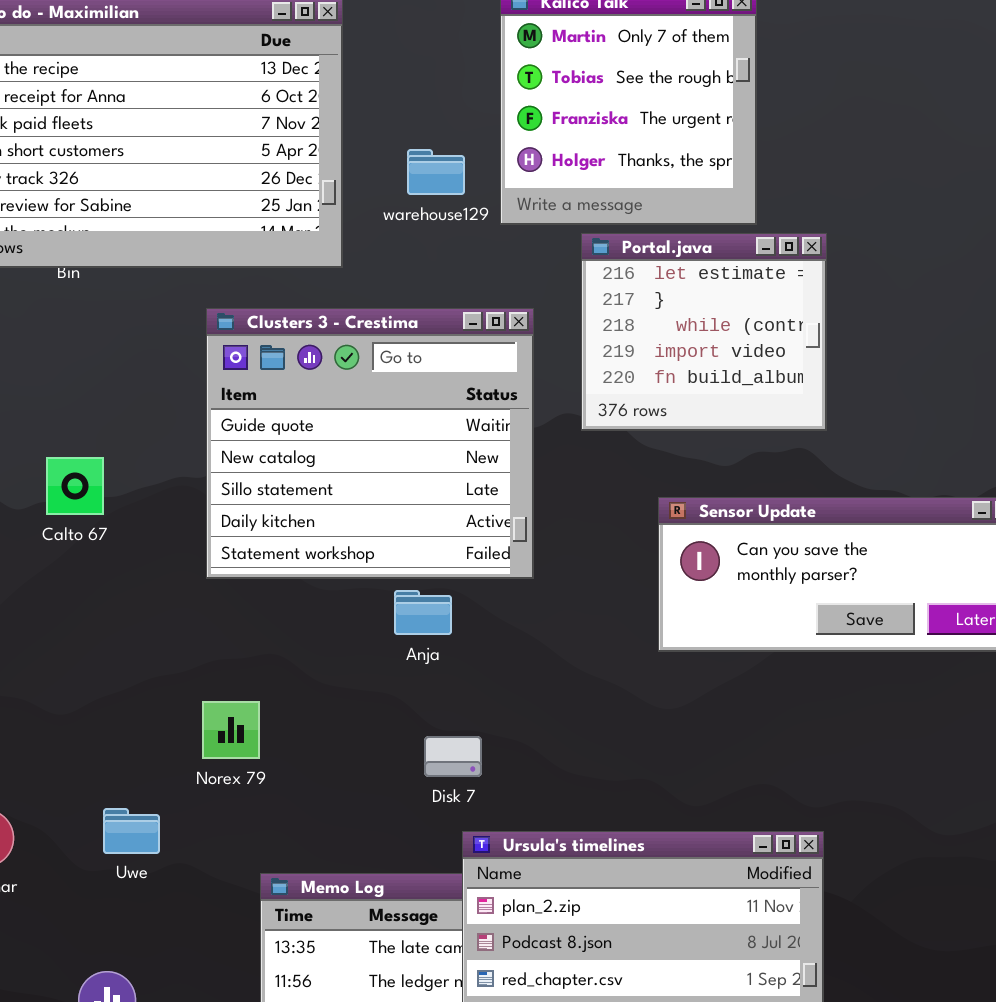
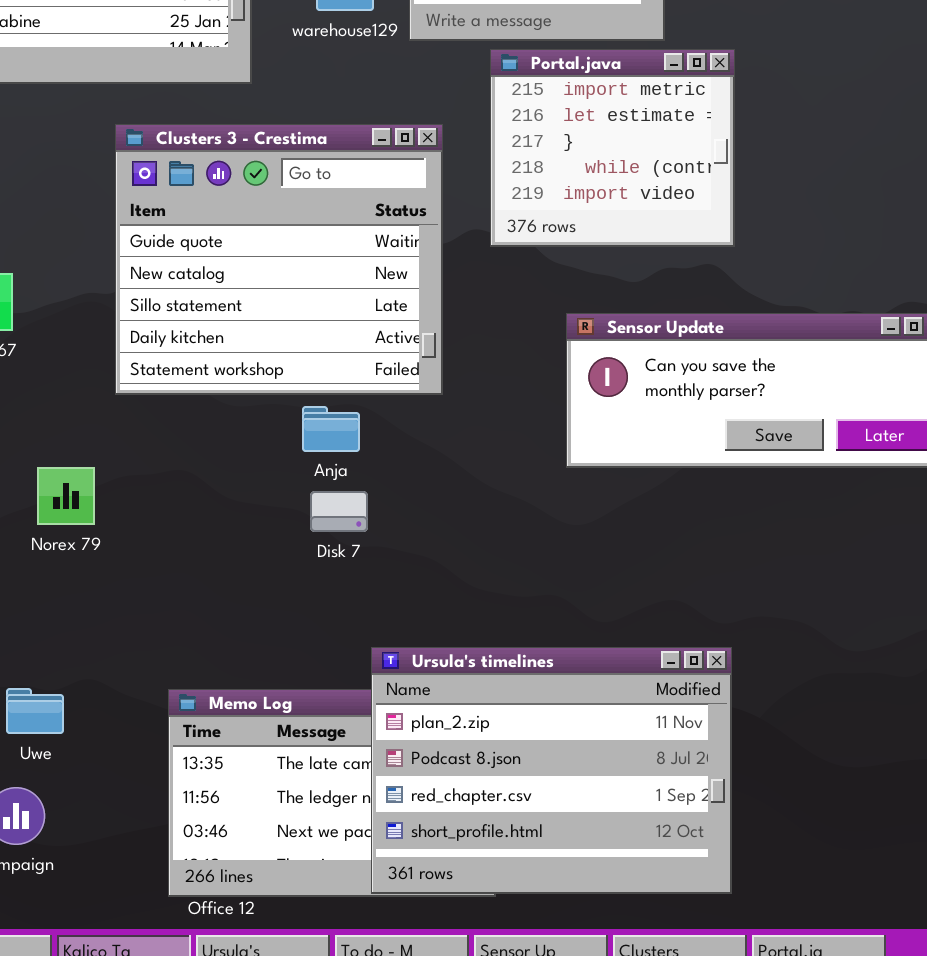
Portal.java: [581,233,827,431] -> [490,49,735,247], scrolled up 1 row
Norex 79: [202,701,260,759] -> [37,467,95,525], moved
Disk 7: [424,736,482,777] -> [310,491,368,532], moved
Uwe: [103,808,160,854] -> [6,688,64,734], moved

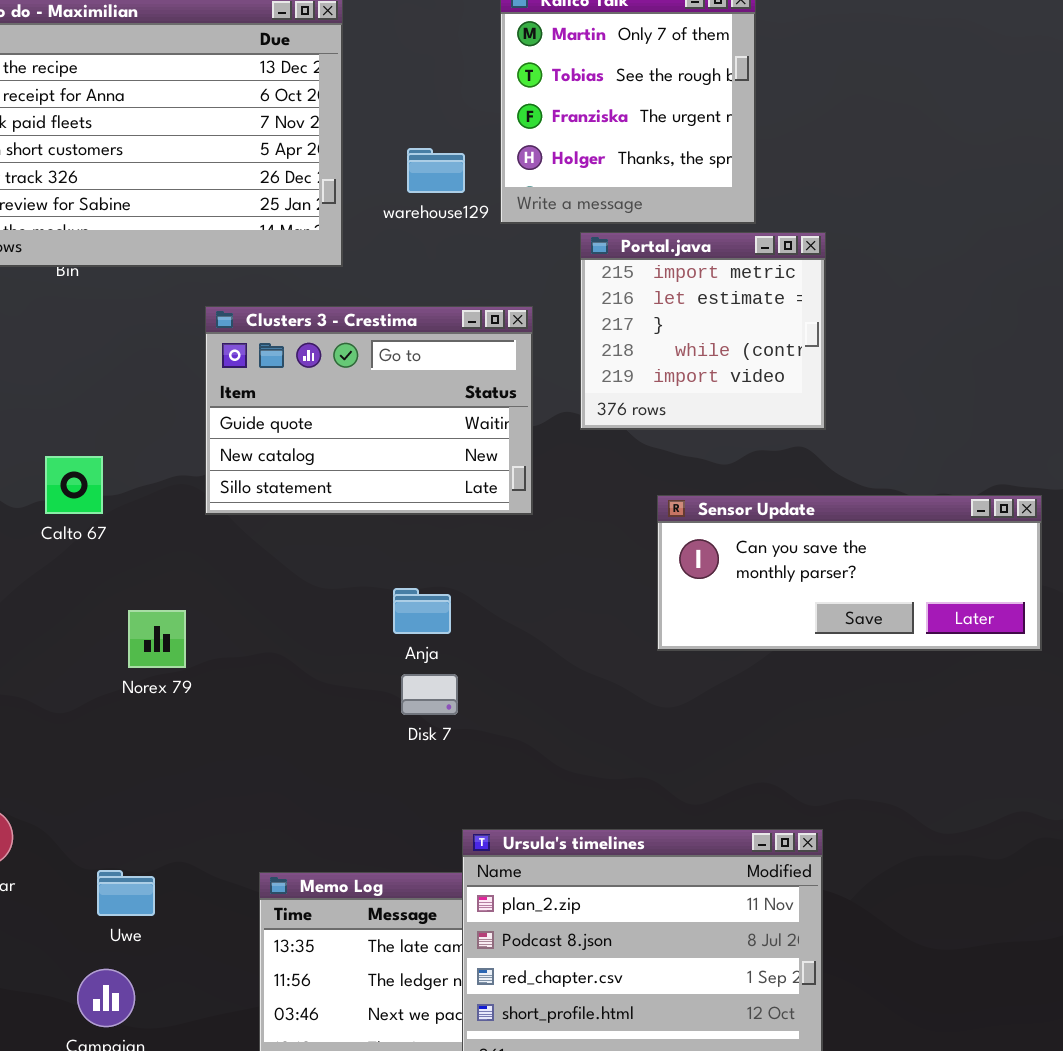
Clusters 3 - Crestima: [115,124,443,395] -> [205,306,533,515], resized
Norex 79: [37,467,95,525] -> [128,610,186,668], moved

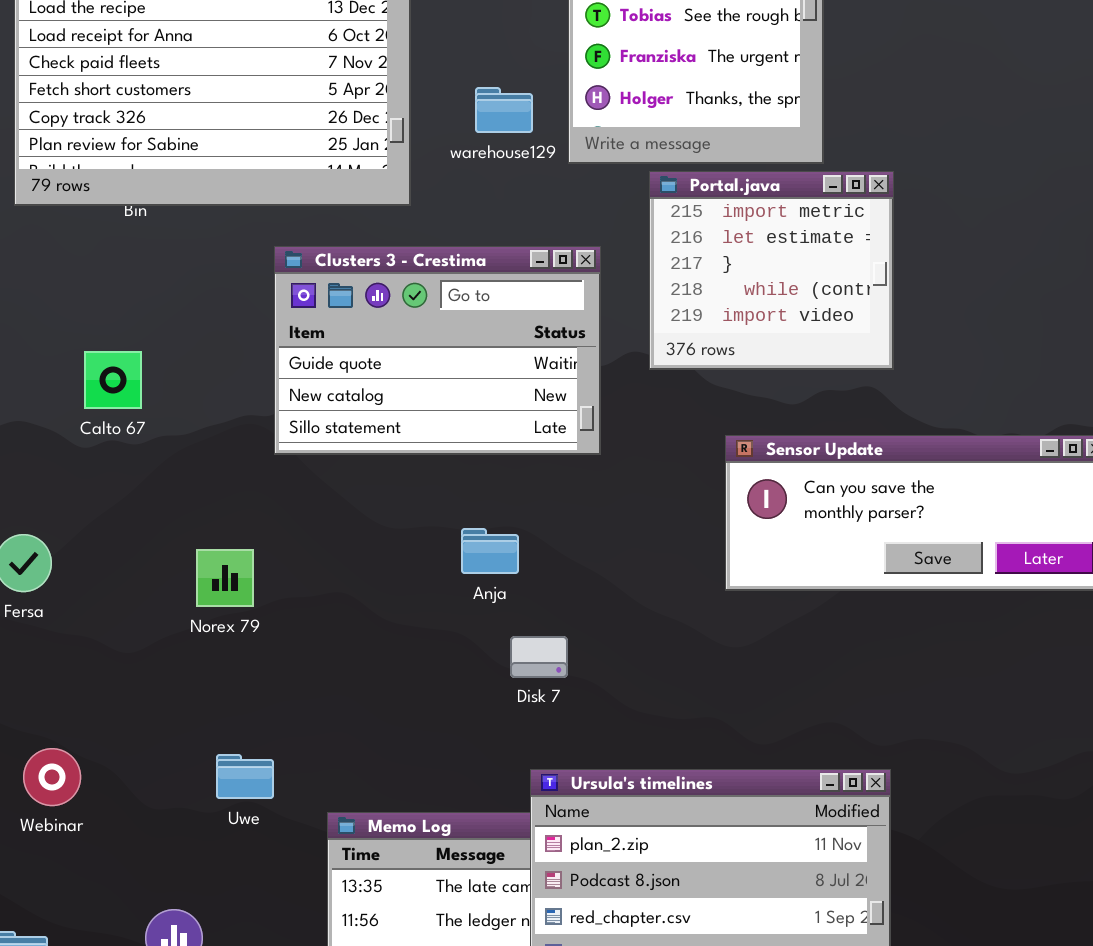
Calto 67: [45,456,103,514] -> [84,351,142,409], moved
Disk 7: [401,674,458,715] -> [510,636,568,678], moved
Uwe: [97,870,155,916] -> [216,754,274,799], moved

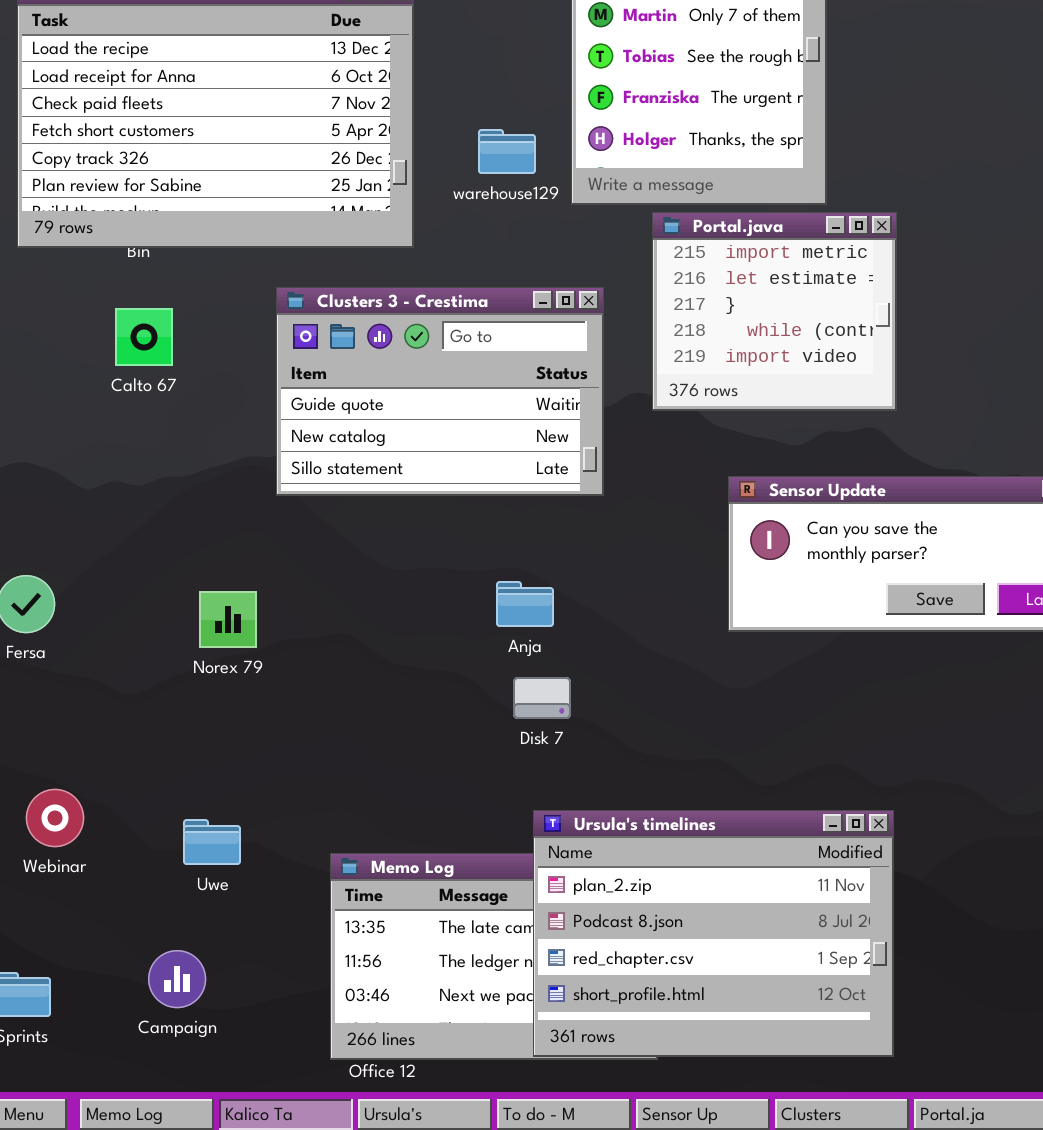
Calto 67: [84,351,142,409] -> [115,308,173,366], moved
Anja: [461,528,519,574] -> [496,581,554,627], moved
Uwe: [216,754,274,799] -> [183,819,241,865], moved

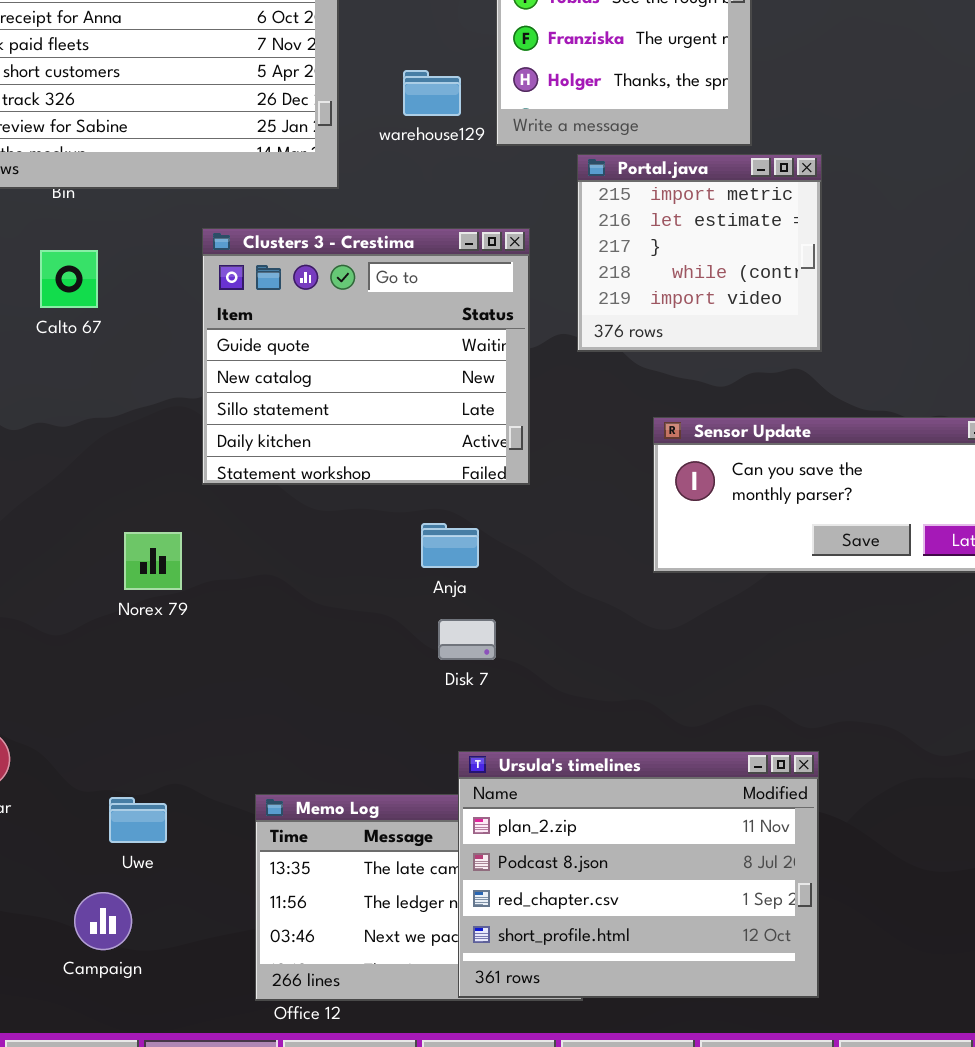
Clusters 3 - Crestima: [276,287,604,496] -> [202,228,530,485], resized
Uwe: [183,819,241,865] -> [109,797,167,843], moved

